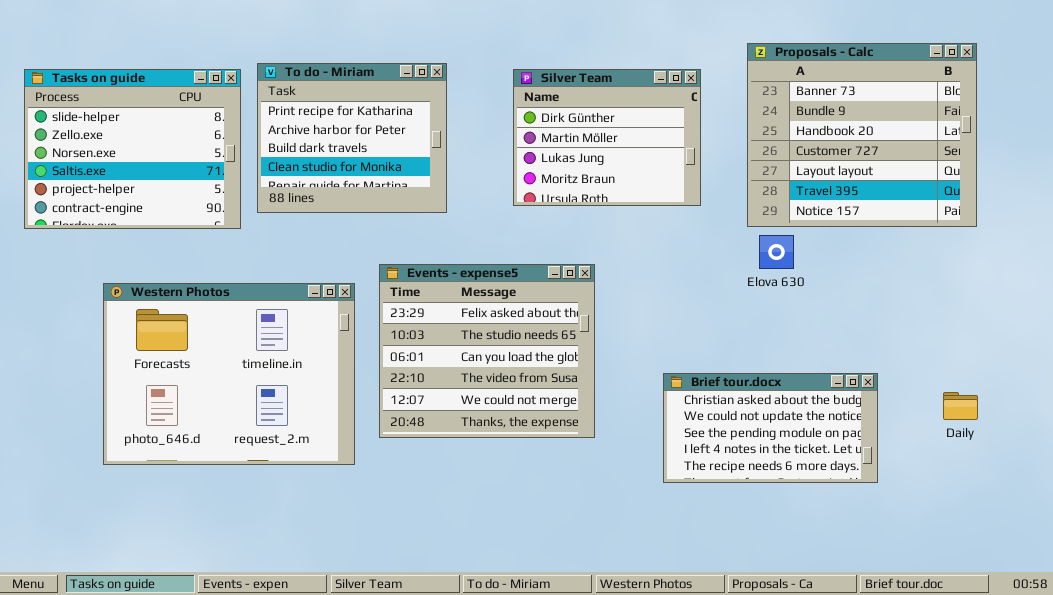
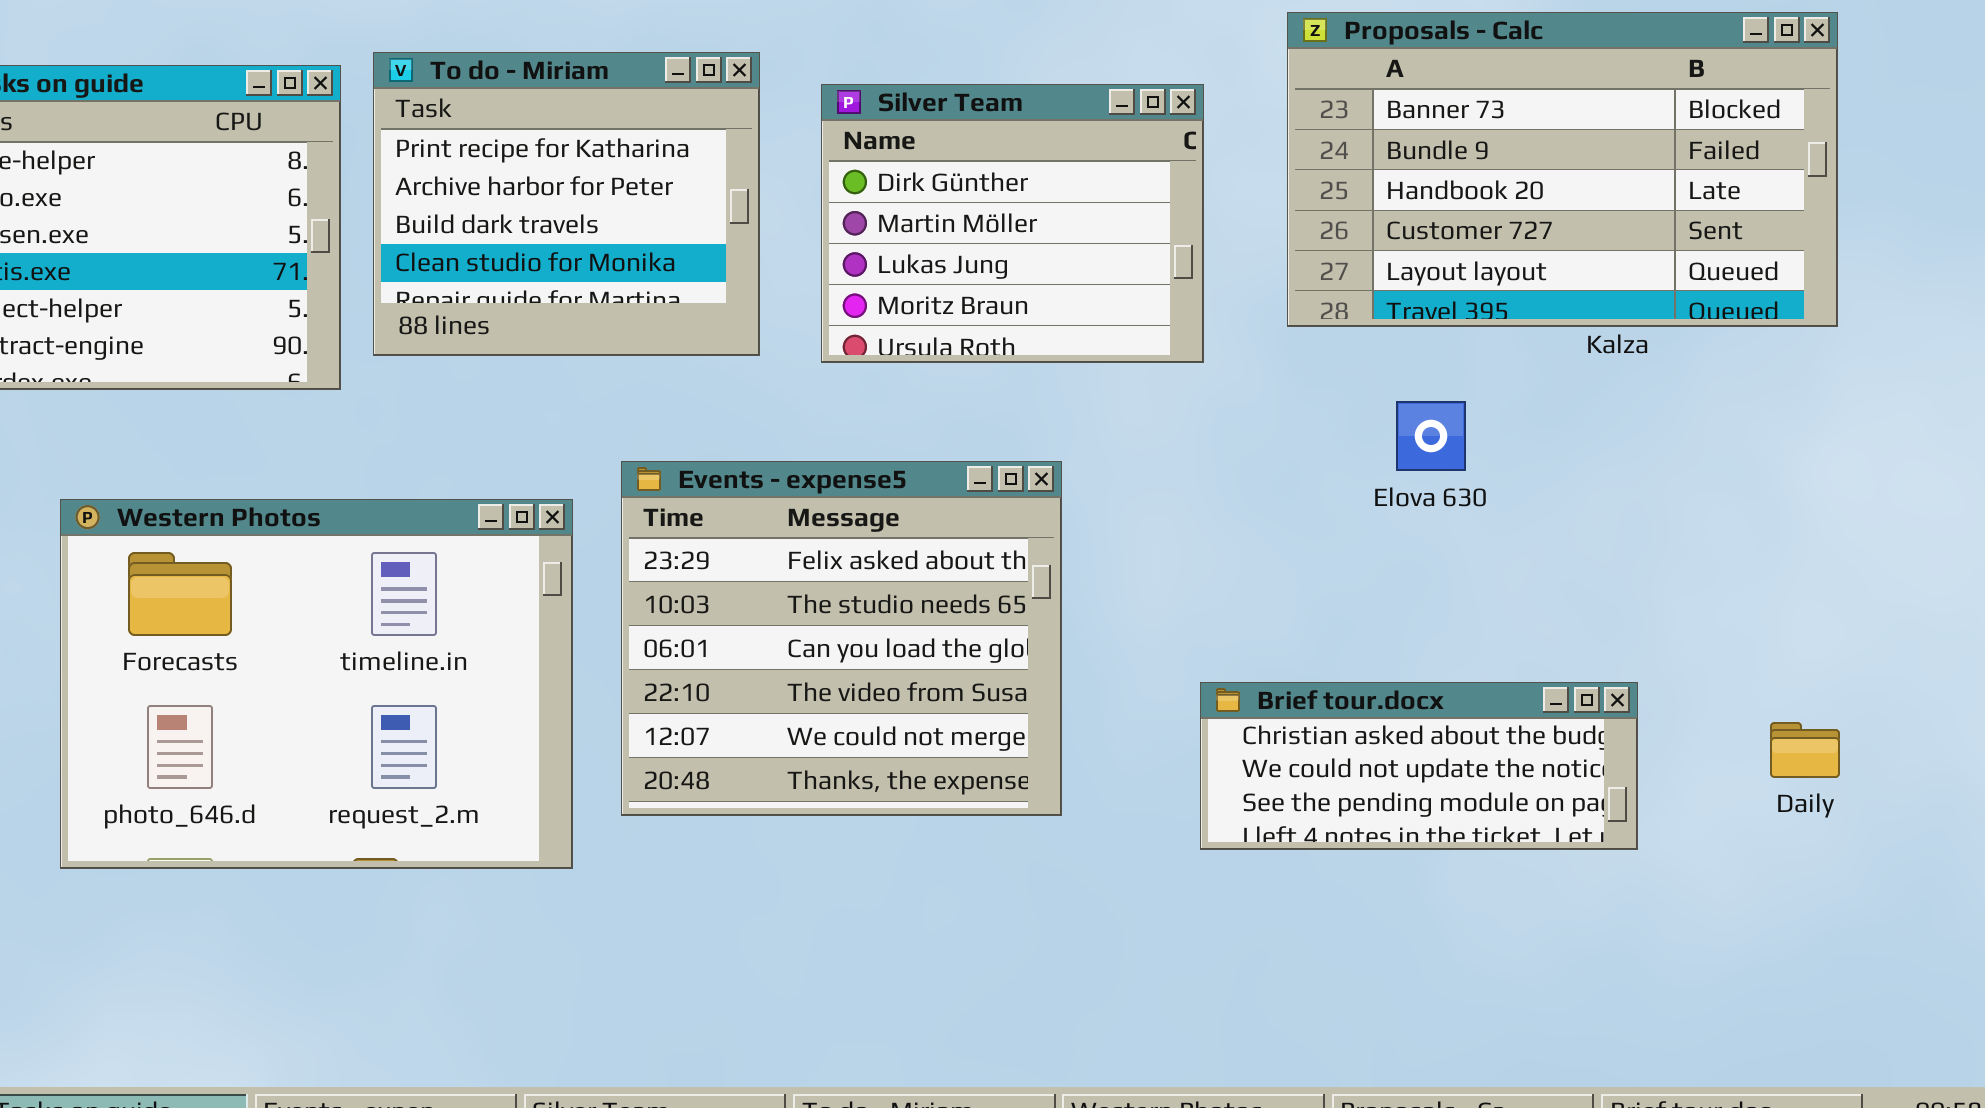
Proposals - Calc: [747,43,977,227] -> [1287,12,1838,327], resized
Silver Team: [513,69,701,206] -> [821,84,1204,363], moved
Brief tour.docx: [663,373,878,483] -> [1200,682,1638,850], resized

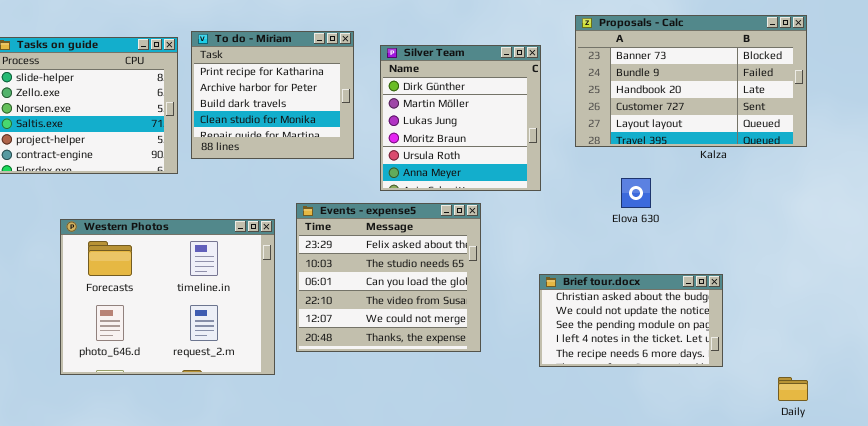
Silver Team: [821,84,1204,363] -> [380,45,541,191], resized
Brief tour.docx: [1200,682,1638,850] -> [539,274,723,367], resized
Daily: [1770,722,1840,778] -> [778,377,808,401], moved

